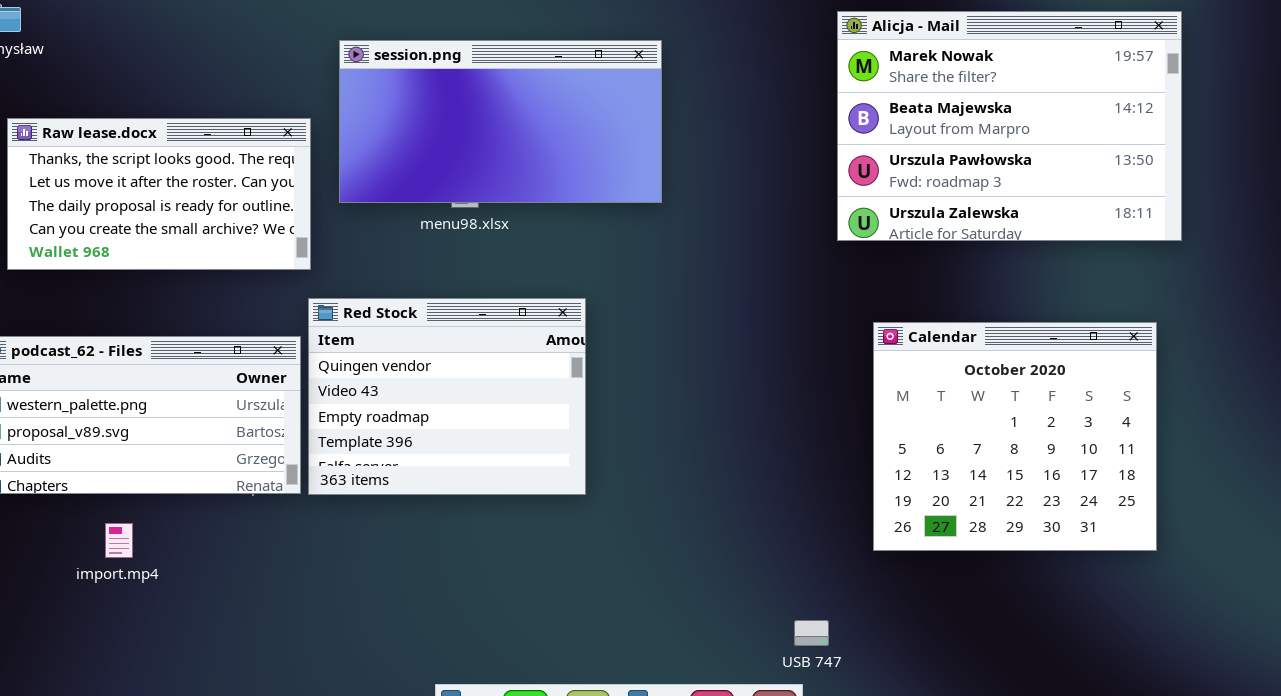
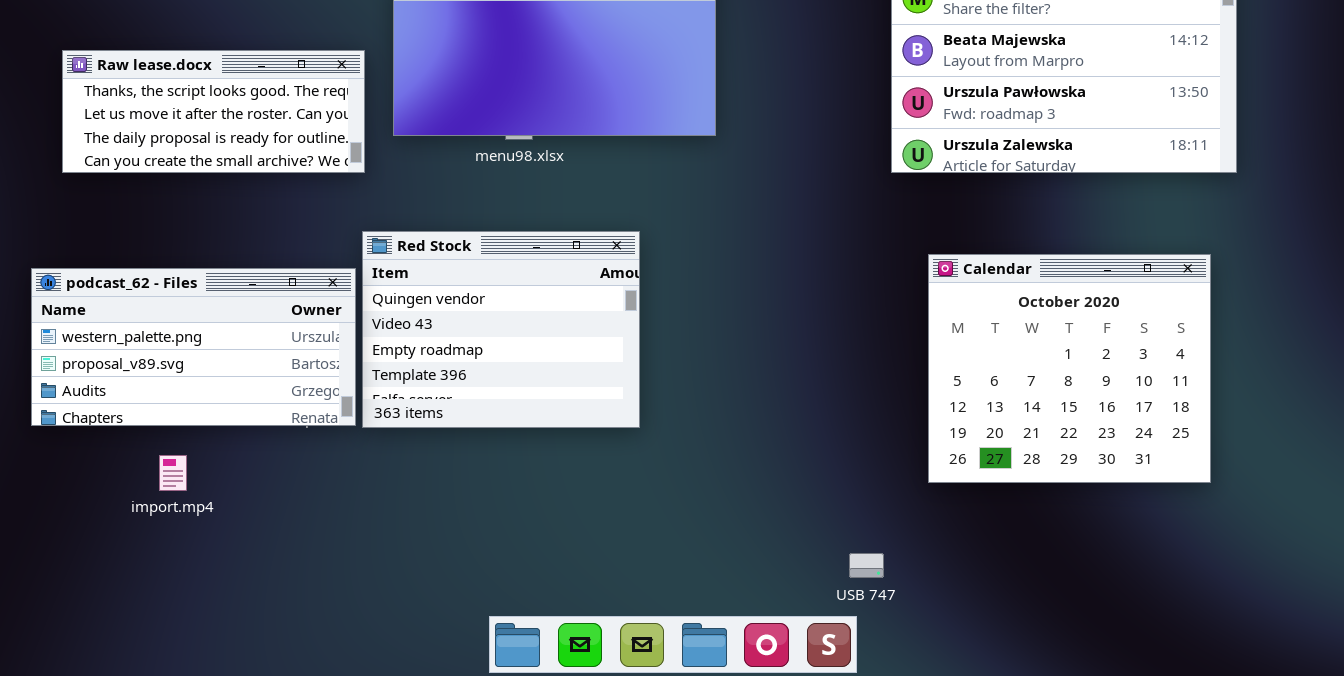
Raw lease.docx: [7,118,311,270] -> [62,50,365,173], resized

